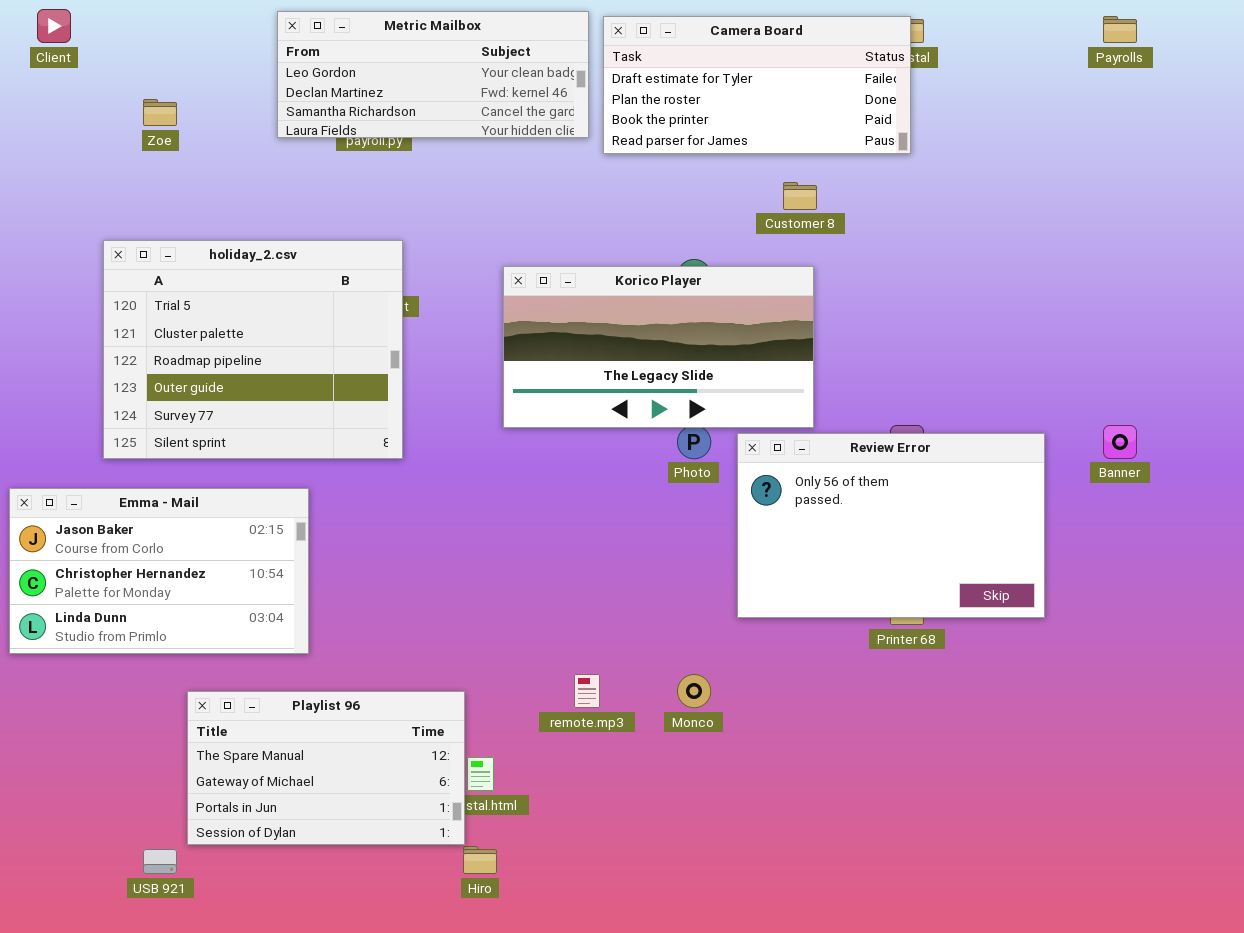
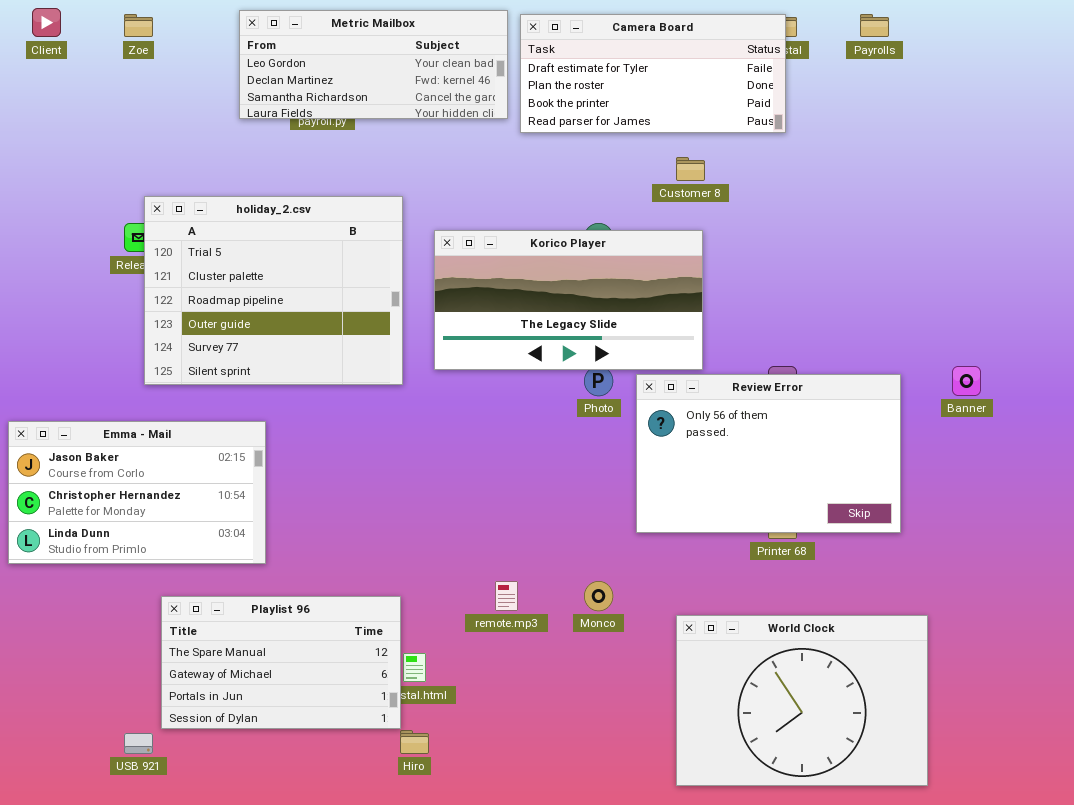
Payrolls: [1103,16,1137,43] -> [860,14,889,37], moved
Zoe: [143,99,177,126] -> [124,14,153,37], moved
holiday_2.csv: [103,240,403,459] -> [144,196,403,385], moved
World Clock: none -> [676,615,928,786], opened

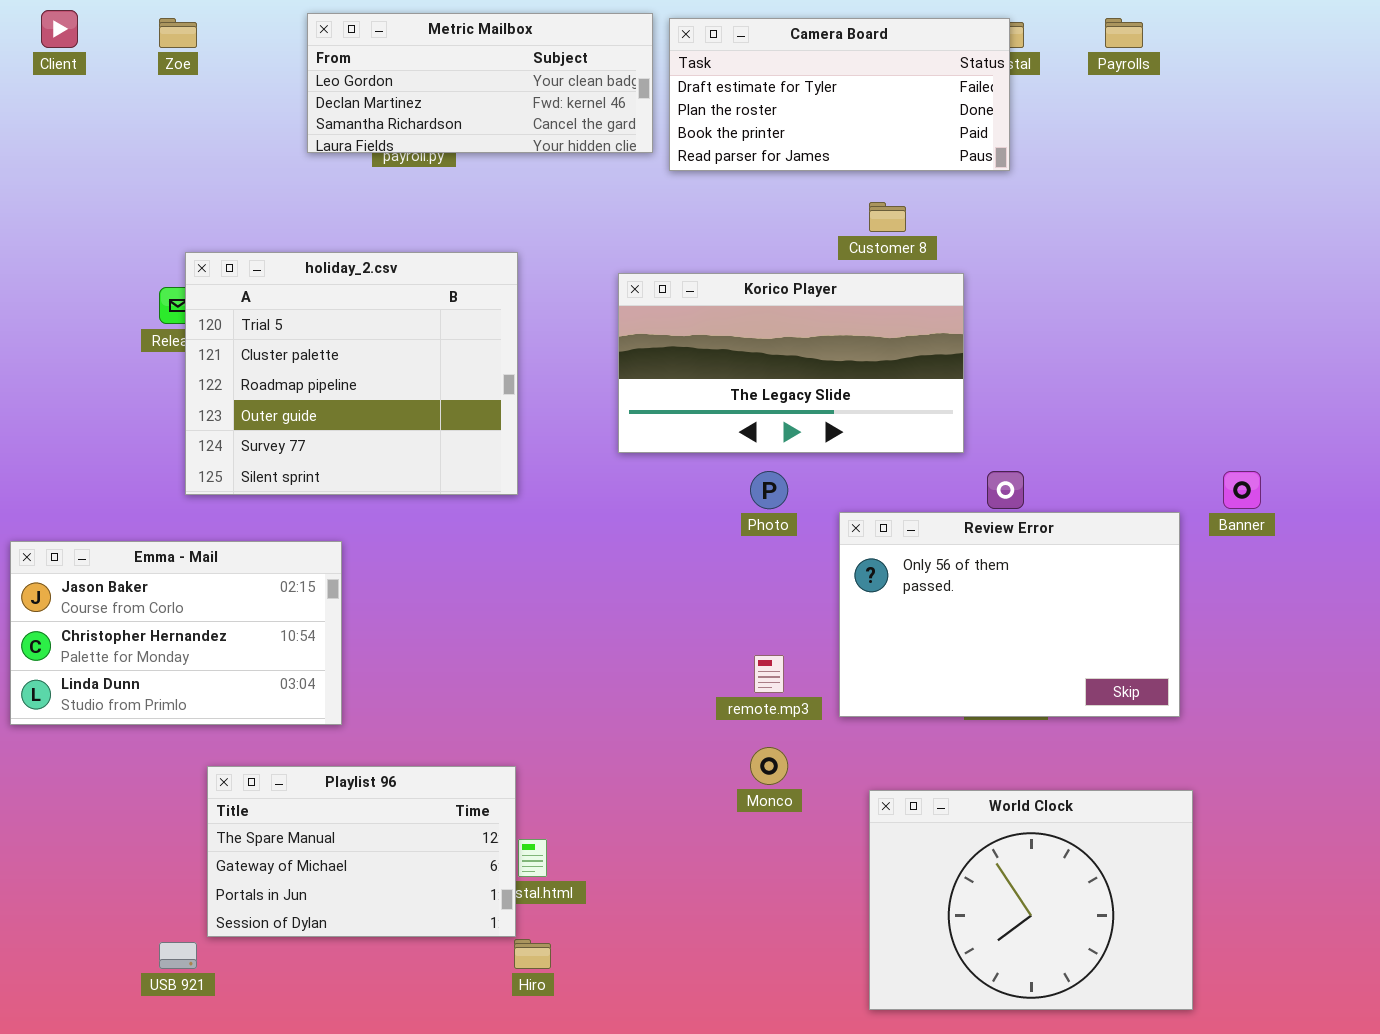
Korico Player: [434,230,703,370] -> [618,273,964,453], moved
Review Error: [636,374,901,533] -> [839,512,1180,717], moved
remote.mp3: [495,581,518,611] -> [754,655,784,693], moved

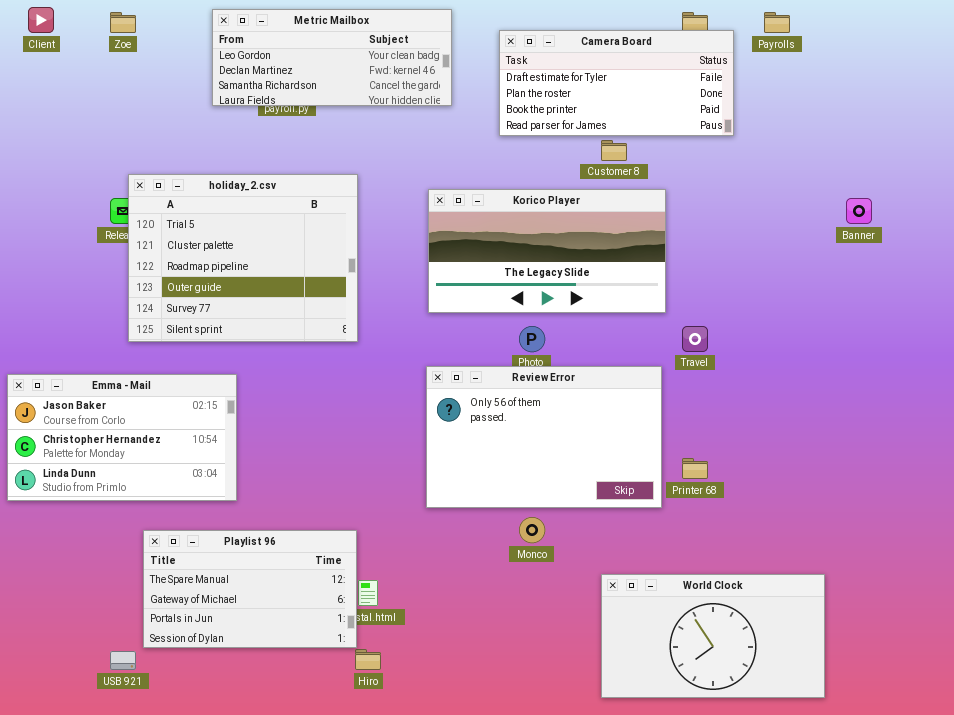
Camera Board: [669,18,1010,171] -> [499,30,734,136], moved
Banner: [1223,471,1261,509] -> [846,198,872,224], moved
Review Error: [839,512,1180,717] -> [426,366,662,508], moved
World Clock: [869,790,1193,1010] -> [601,574,825,698], resized

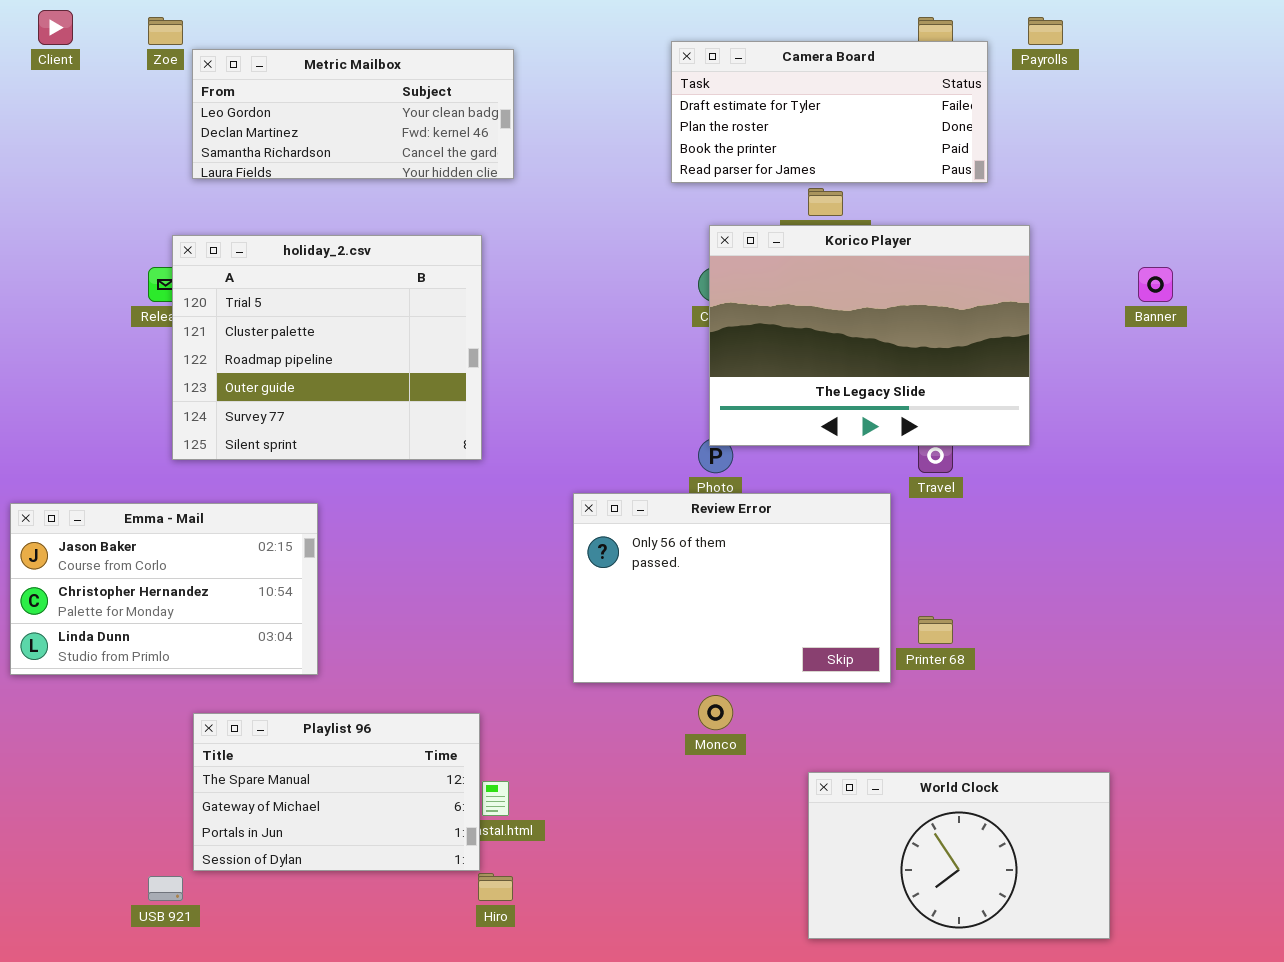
Metric Mailbox: [212,9,452,106] -> [192,49,514,179], moved
Korico Player: [428,189,666,313] -> [709,225,1030,446], moved, resized

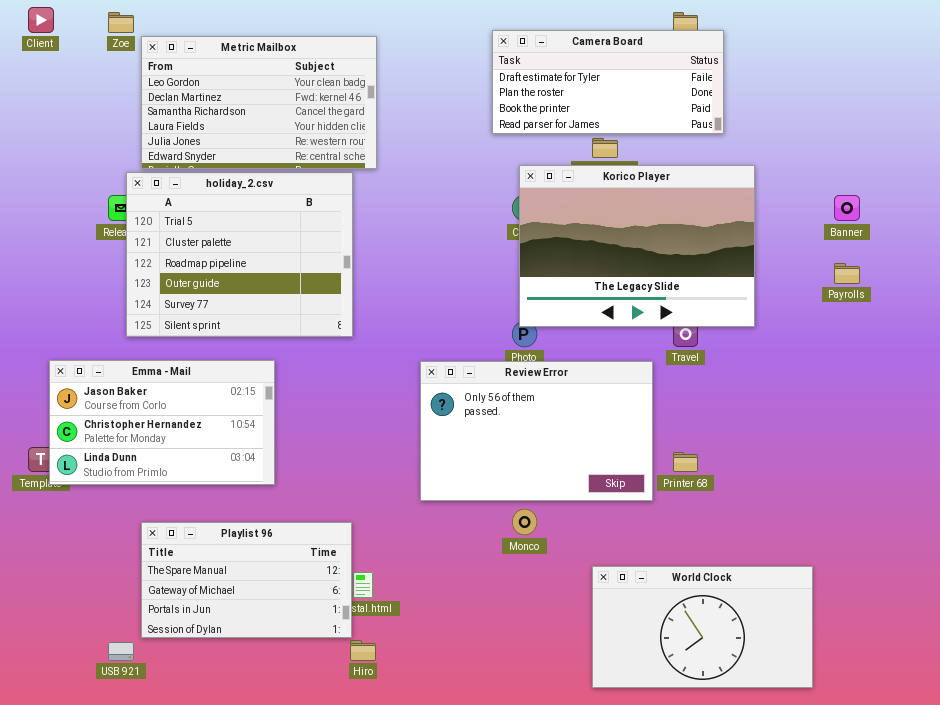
Payrolls: [1028,17,1063,45] -> [834,263,860,284], moved
Metric Mailbox: [192,49,514,179] -> [141,36,377,169], resized
Emma - Mail: [10,503,318,675] -> [49,360,275,485], moved

